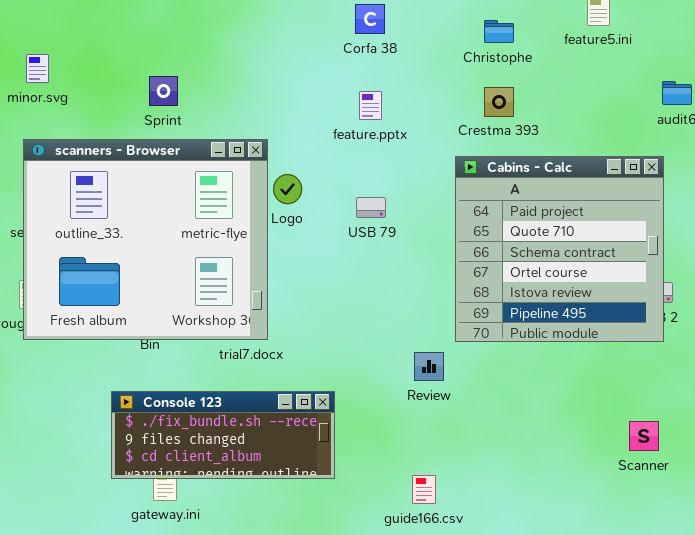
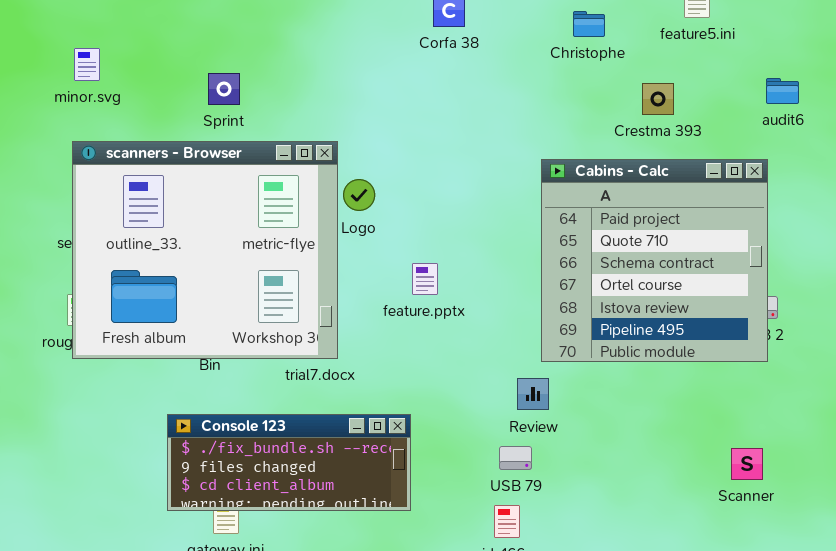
Crestma 393: [484,87,514,117] -> [642,83,674,115], moved
feature.pptx: [359,91,382,120] -> [412,263,438,295], moved
USB 79: [356,197,386,218] -> [499,446,532,470], moved
Review: [414,352,444,381] -> [517,378,549,410], moved

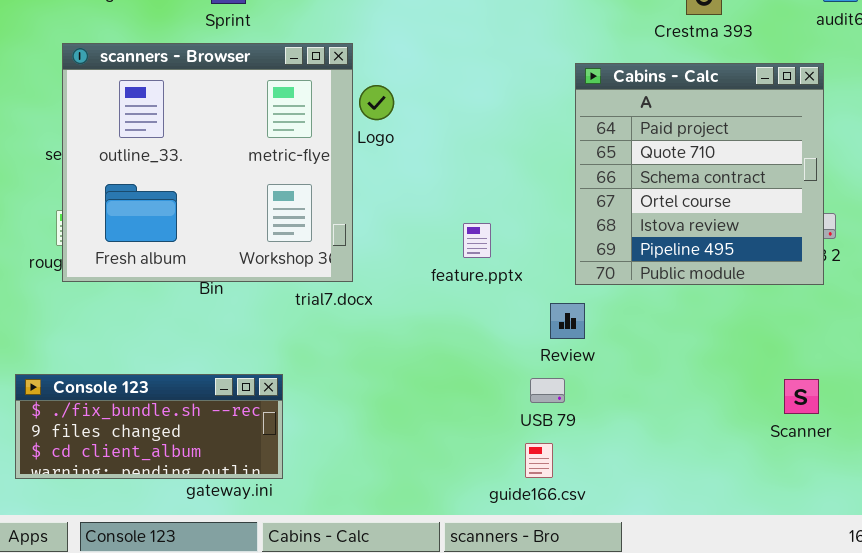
feature.pptx: [412,263,438,295] -> [463,223,491,258], moved
Console 123: [167,414,411,511] -> [15,374,283,479], moved

